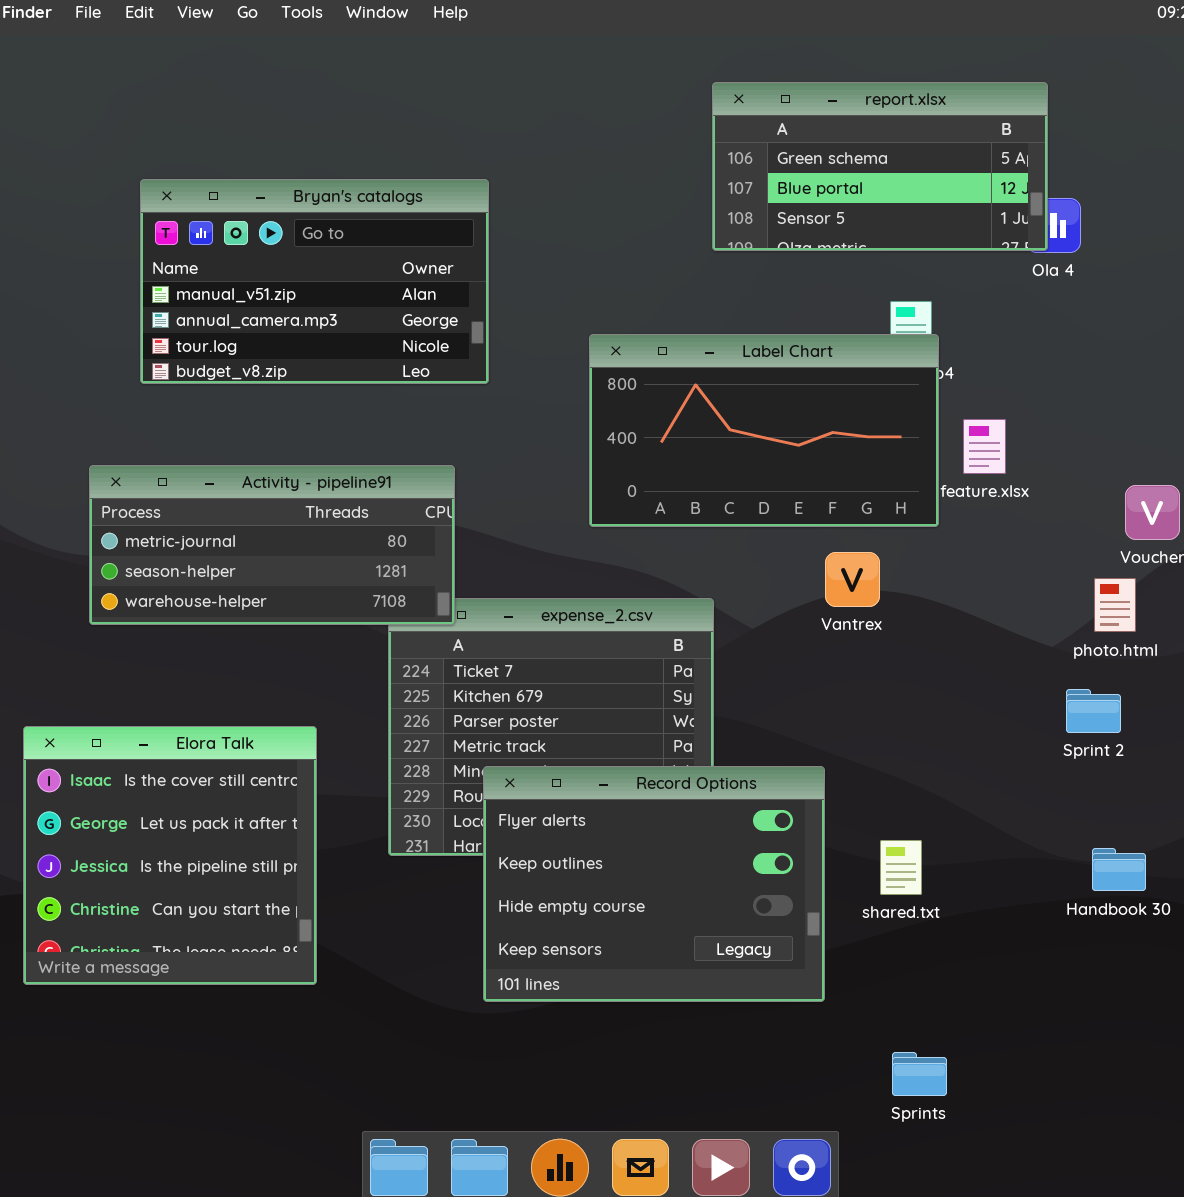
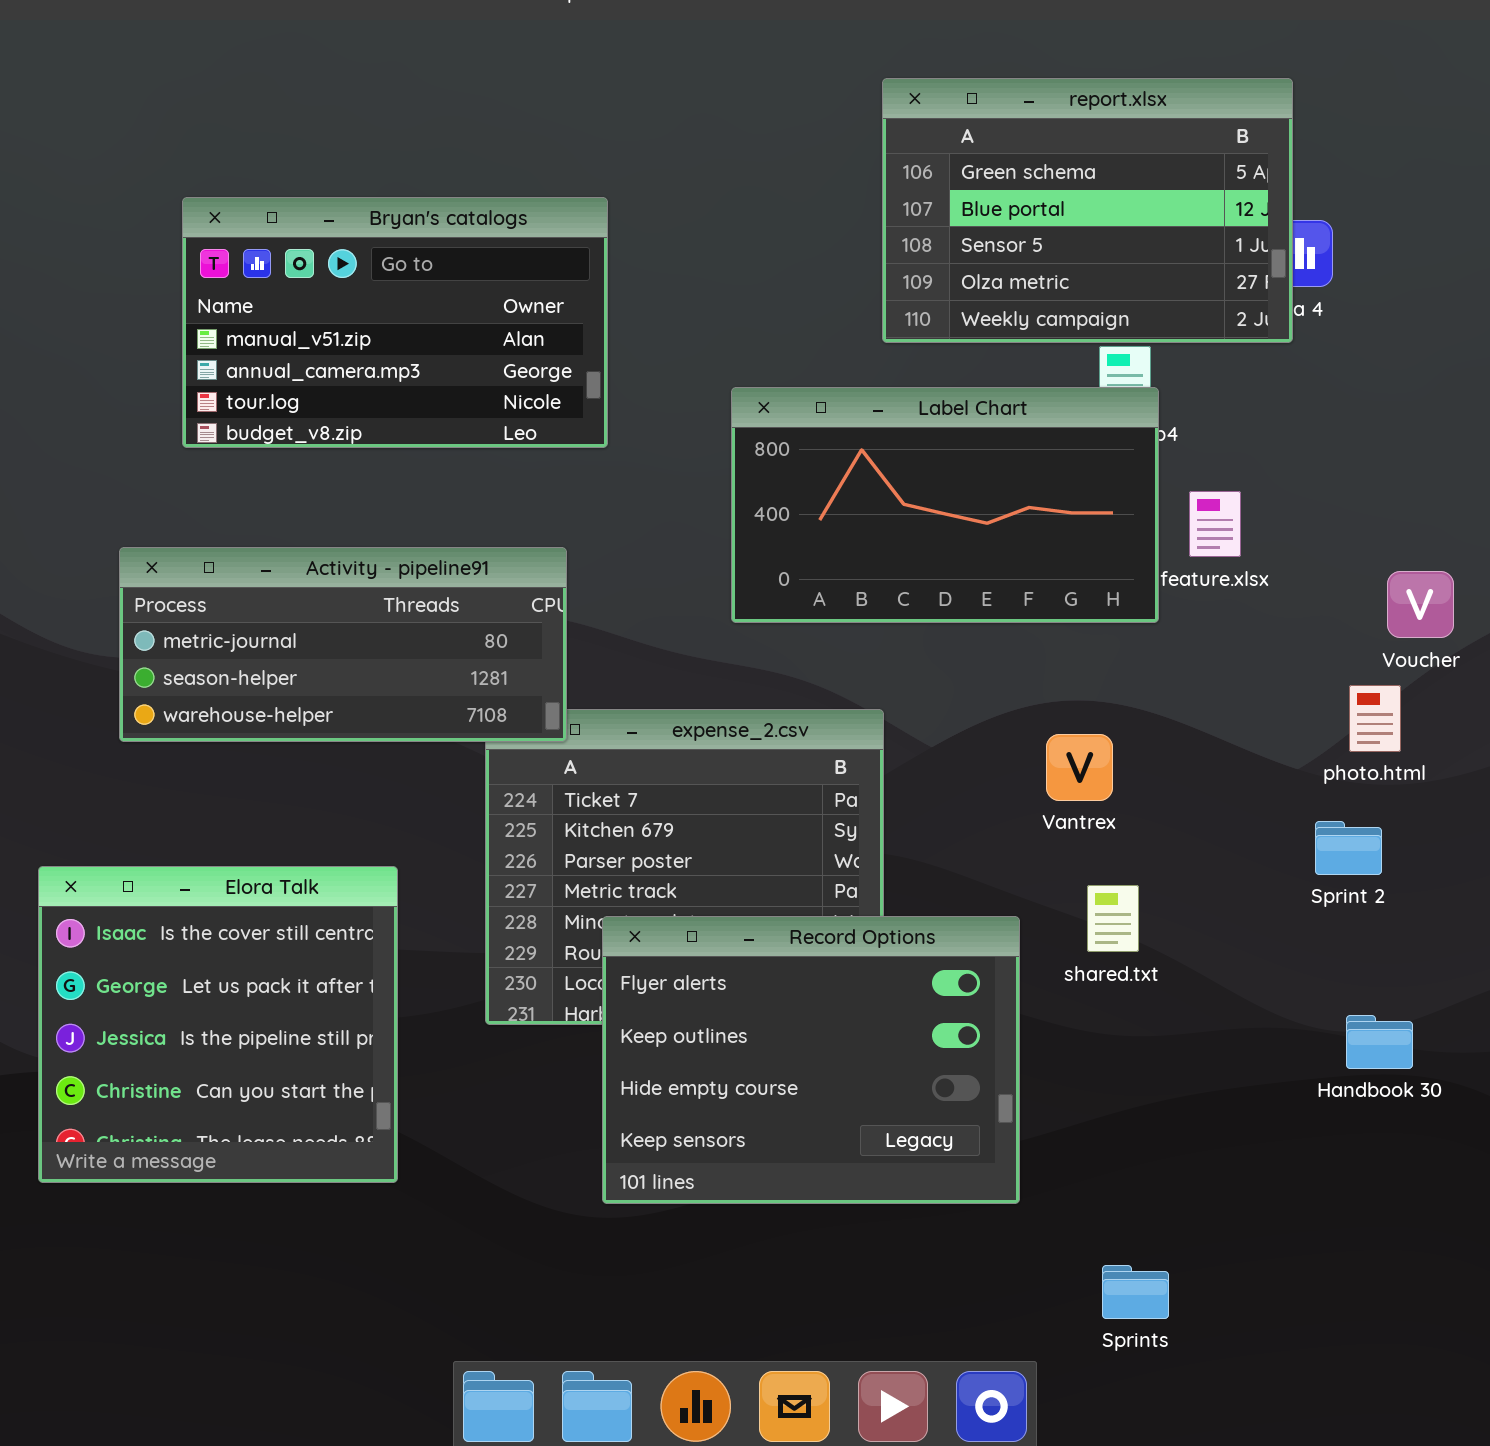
report.xlsx: [712,82,1048,251] -> [882,78,1293,343], resized
Vantrex: [825,552,880,607] -> [1046,734,1113,801], moved
shared.txt: [880,840,922,895] -> [1087,885,1139,952], moved

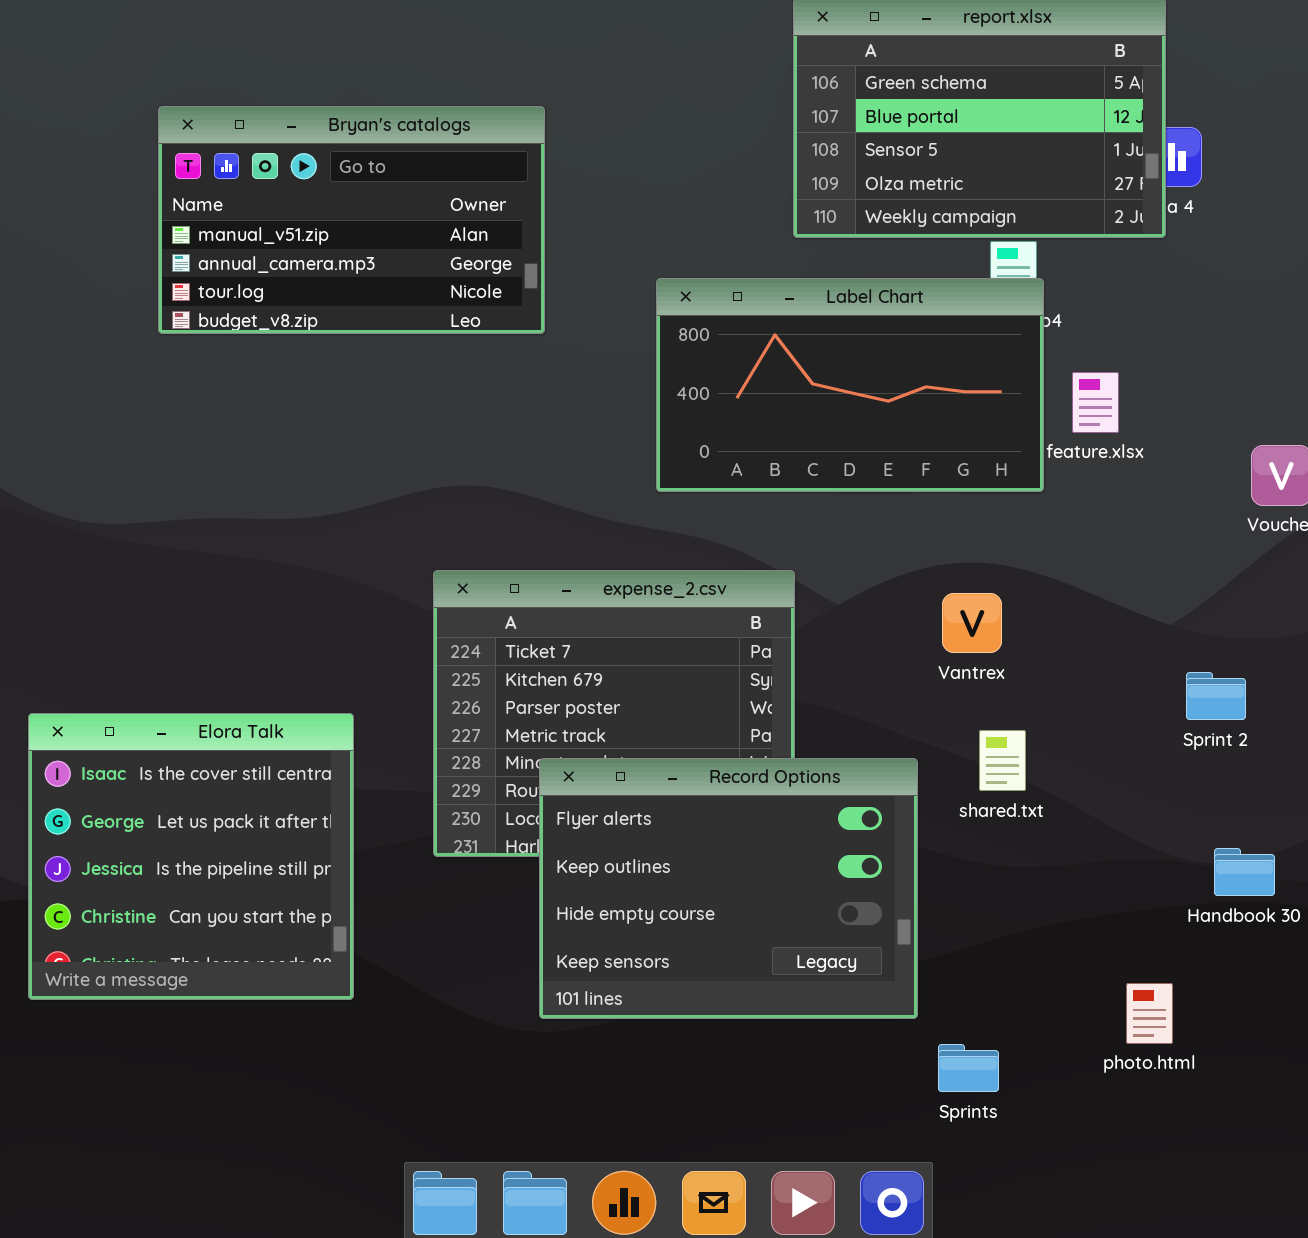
Activity - pipeline91: [119,547,567,742] -> none, closed
photo.html: [1349,685,1401,752] -> [1126,983,1173,1044], moved
Sprints: [1102,1265,1169,1319] -> [938,1044,999,1092], moved

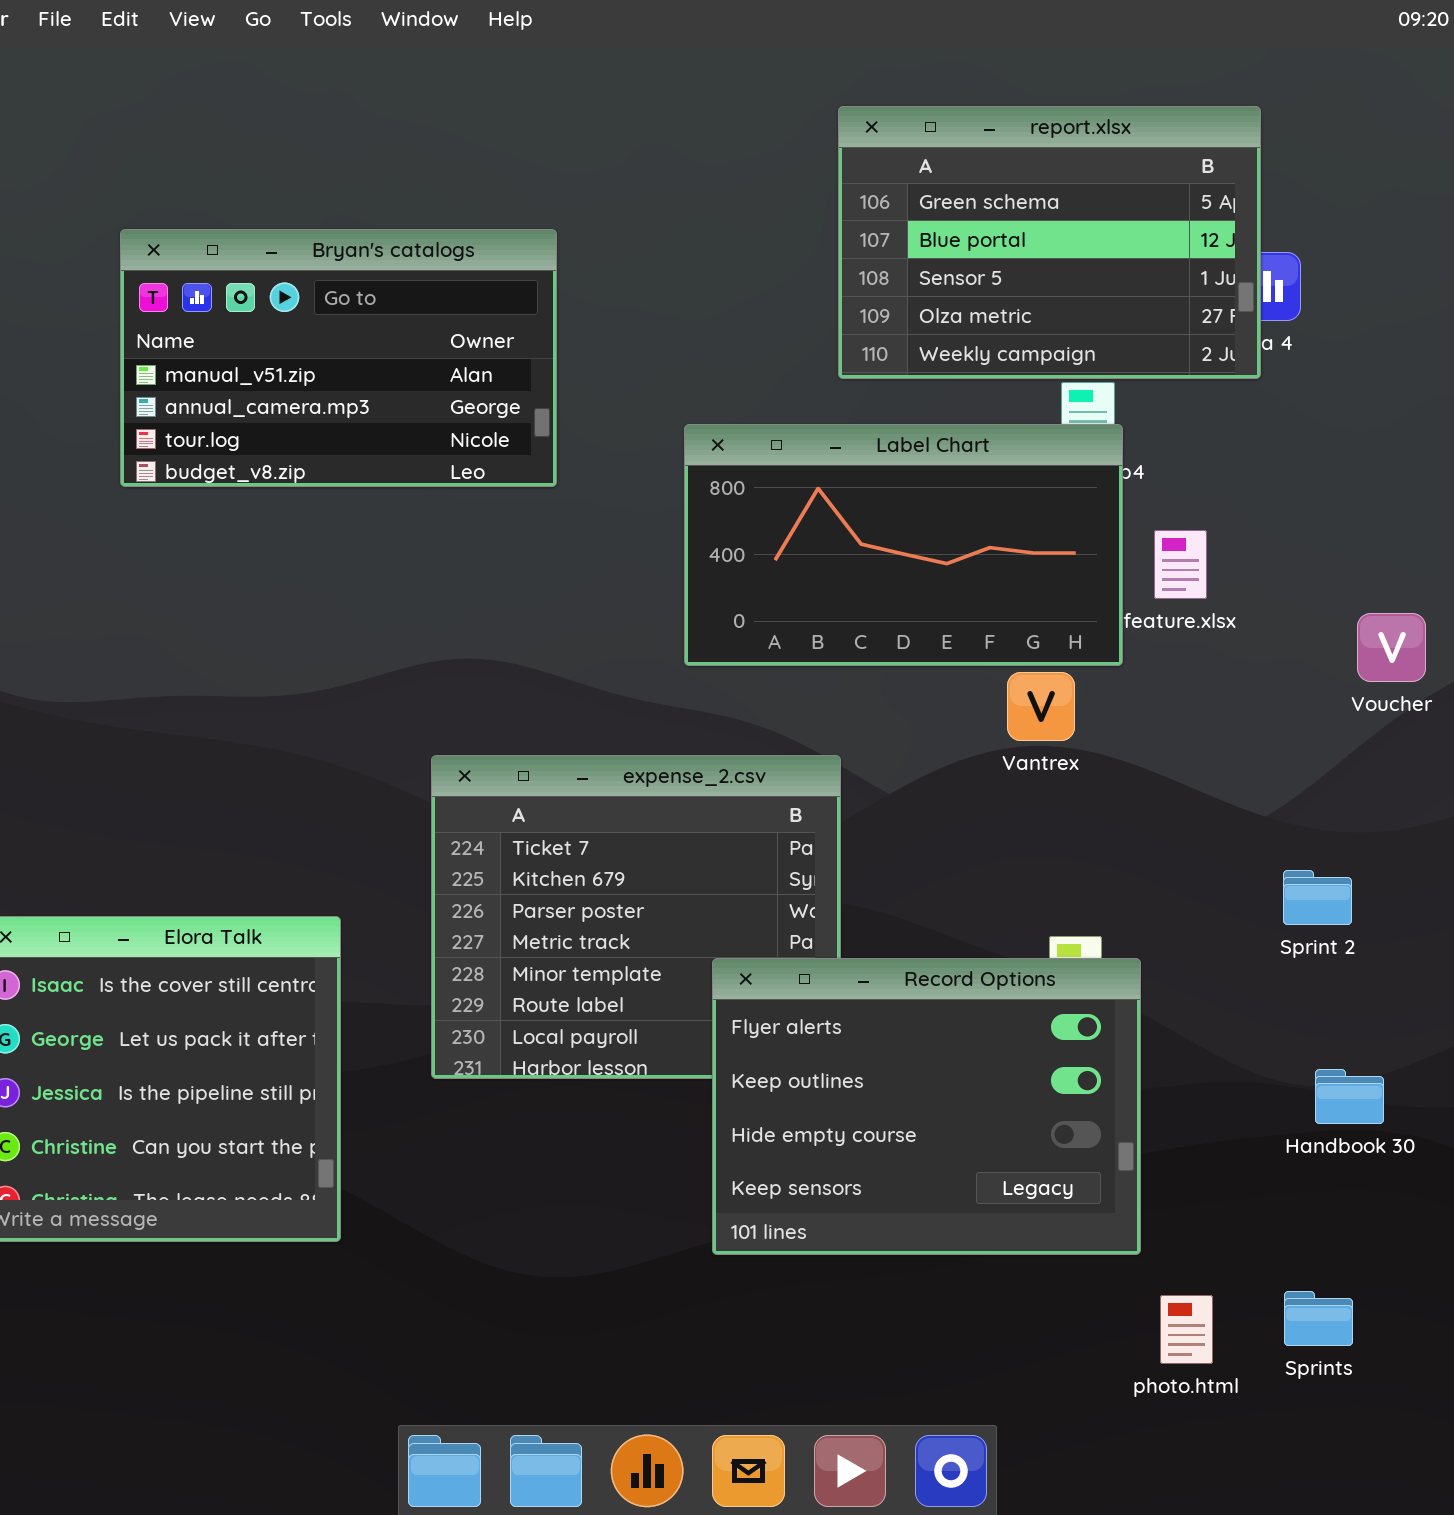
Vantrex: [942,593,1002,653] -> [1007,672,1075,741], moved
Record Options: [539,758,918,1019] -> [712,958,1141,1255], moved
photo.html: [1126,983,1173,1044] -> [1160,1295,1213,1364], moved
Sprints: [938,1044,999,1092] -> [1284,1291,1353,1346], moved

